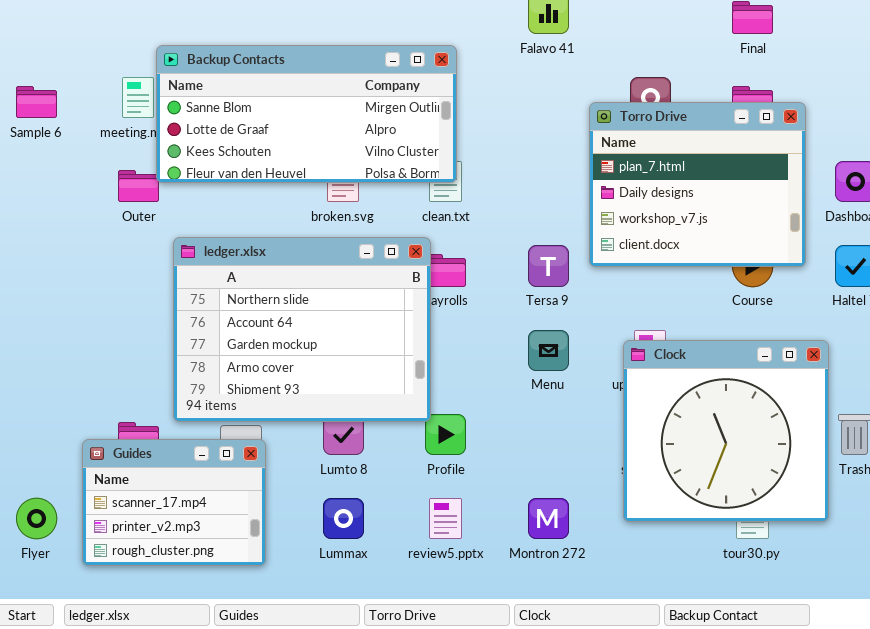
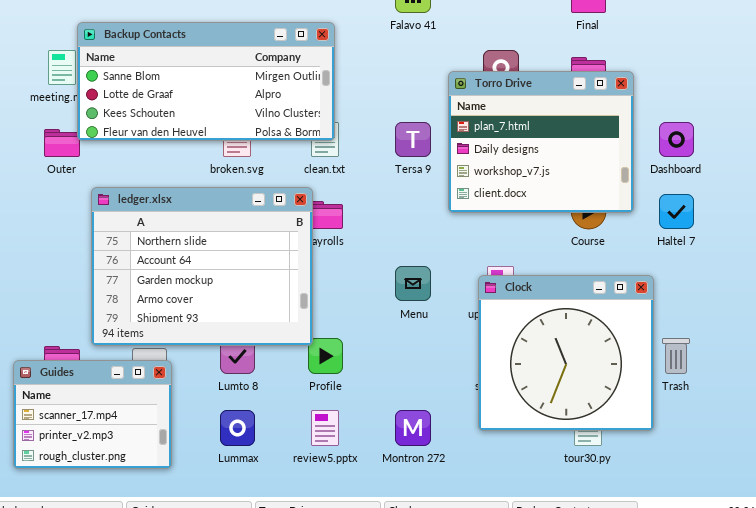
Tersa 9: [528,245,569,287] -> [395,122,431,157], moved

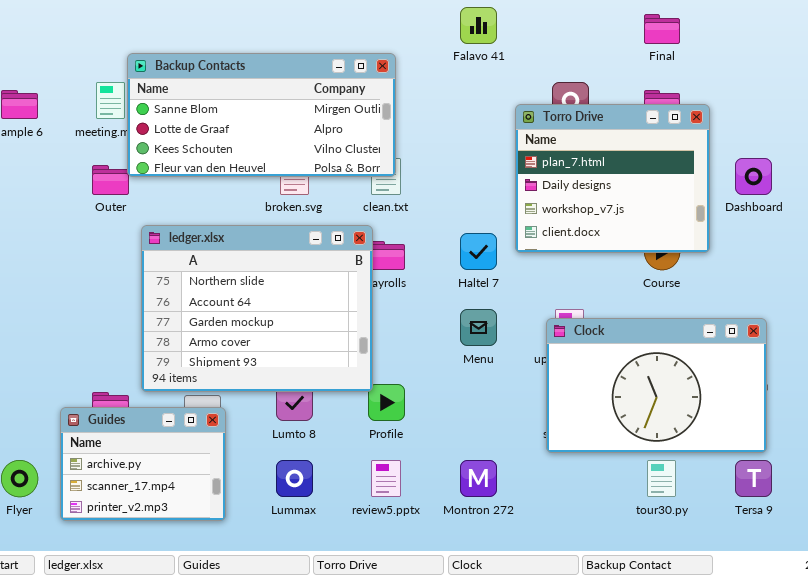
Tersa 9: [395,122,431,157] -> [735,460,772,497], moved
Haltel 7: [659,194,694,229] -> [460,233,497,270], moved
Clock: [478,275,654,431] -> [546,318,767,453], resized
Guides: [13,360,172,469] -> [60,407,226,521], scrolled up 1 row

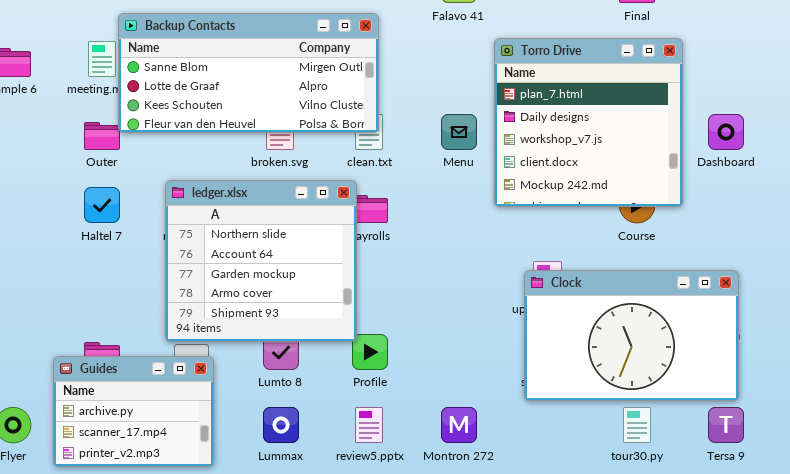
Torro Drive: [515,104,710,253] -> [494,38,683,207], resized
ledger.xlsx: [141,225,373,392] -> [165,180,357,342], resized
Haltel 7: [460,233,497,270] -> [84,187,120,223], moved
Menu: [460,309,497,346] -> [441,114,477,150], moved

